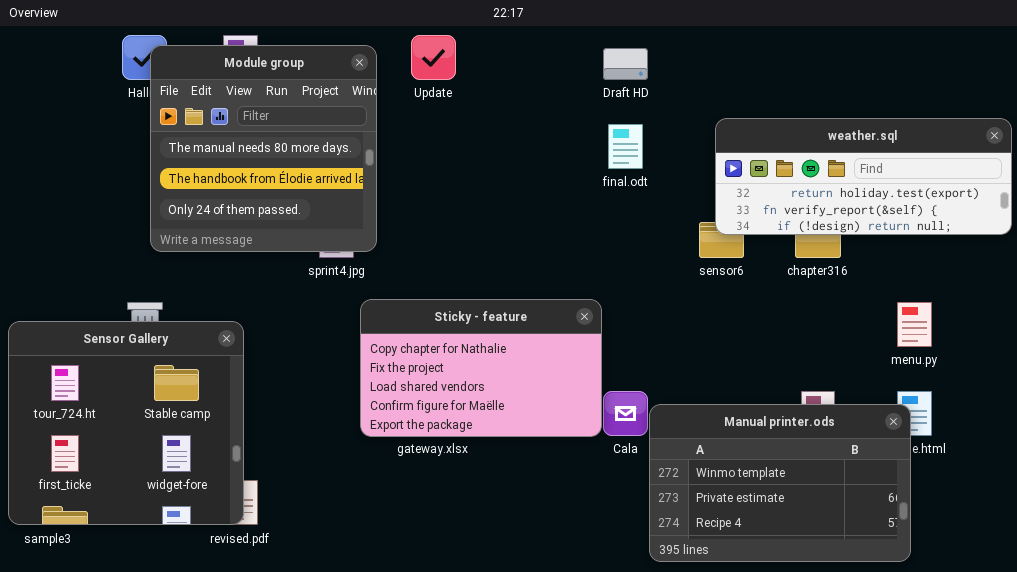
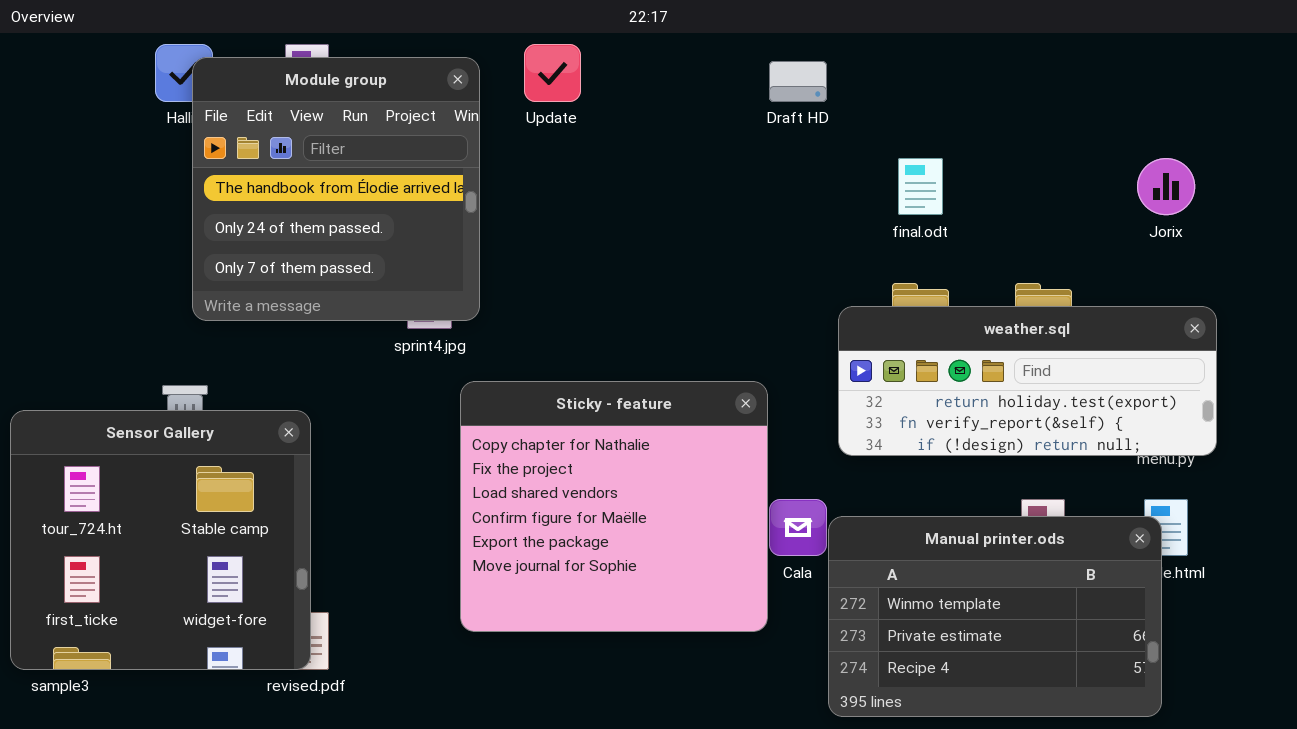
Module group: [150,45,377,252] -> [192,57,480,321], scrolled down 1 row
weather.sql: [715,118,1012,235] -> [838,306,1217,456], moved
final.odt: [608,124,643,169] -> [898,158,943,215], moved
Sticky - feature: [360,299,602,437] -> [460,381,768,632], resized

